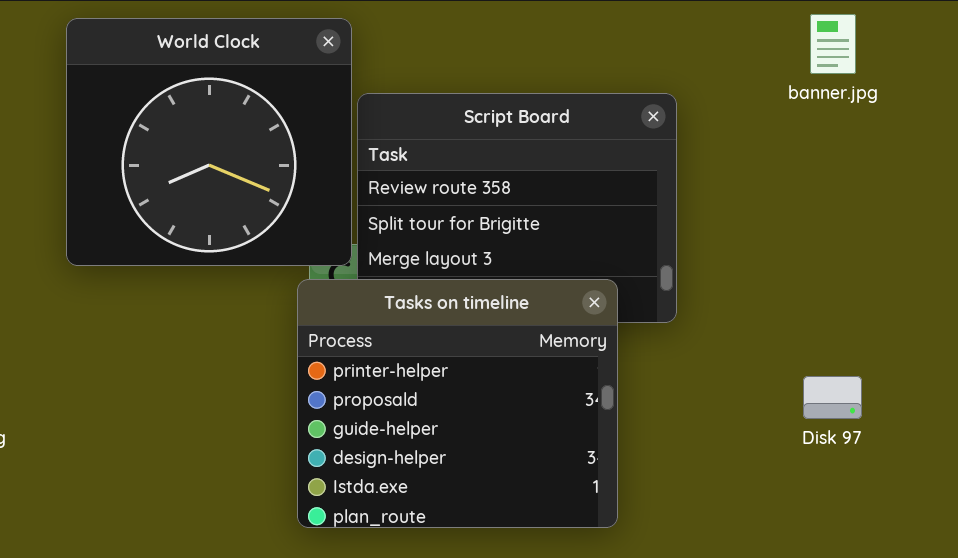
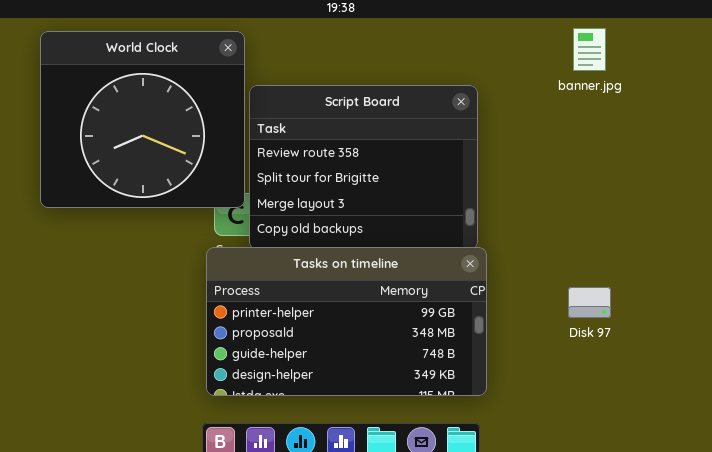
Tasks on timeline: [297,279,618,528] -> [206,247,487,396], resized

